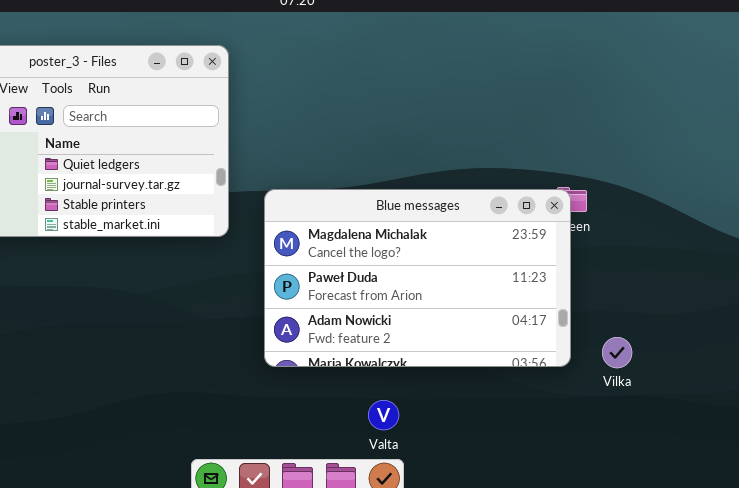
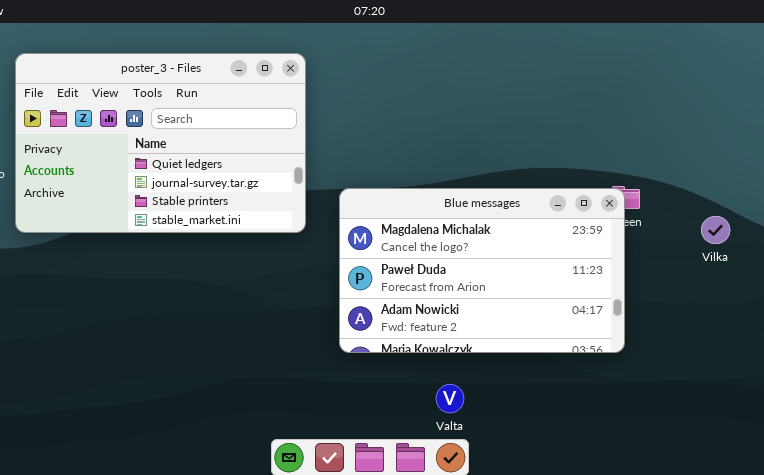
Vilka: [602,337,632,368] -> [701,216,730,244], moved

